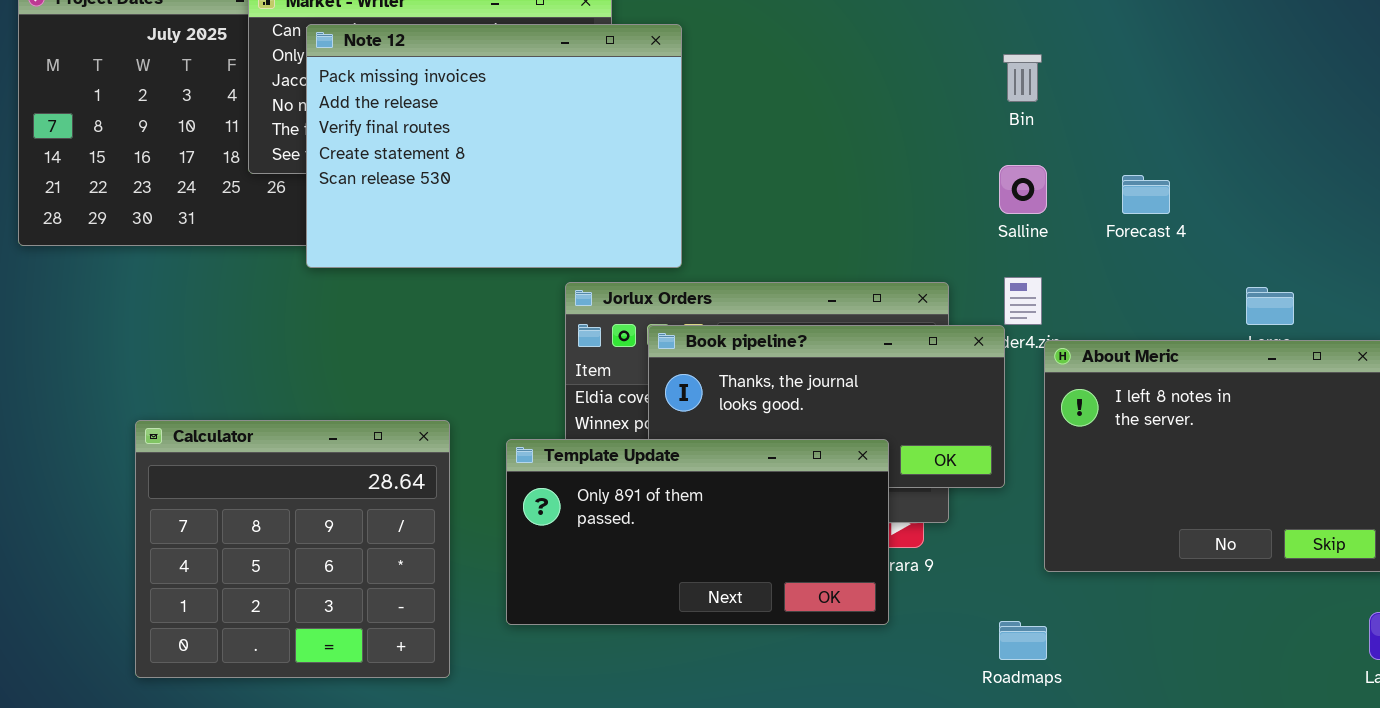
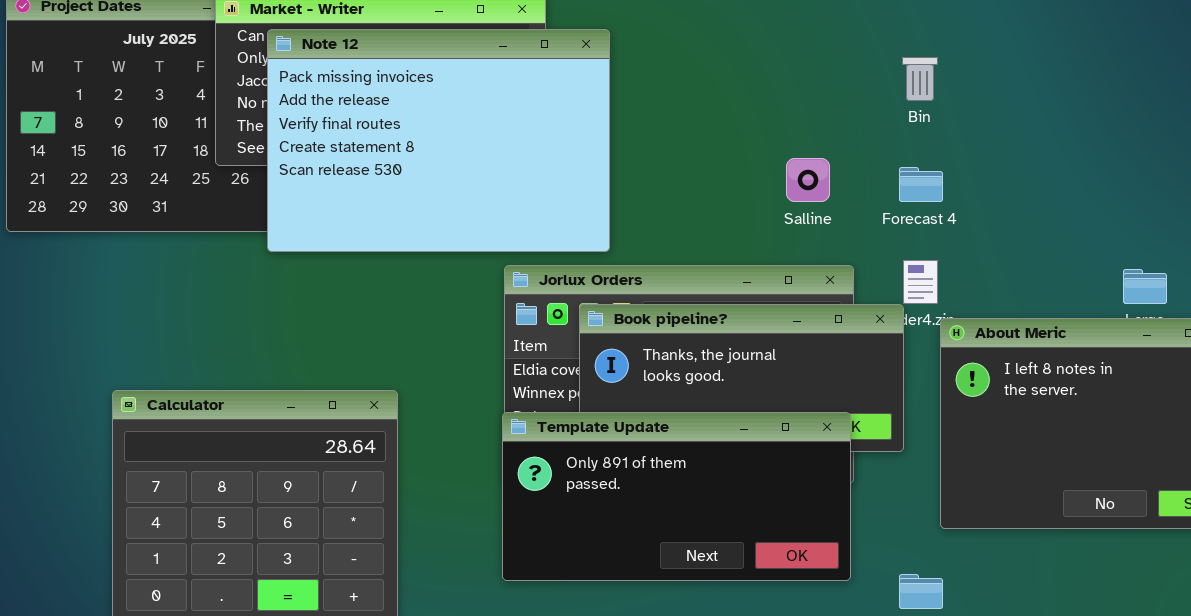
Salline: [999,165,1047,214] -> [786,158,830,202], moved
Forecast 4: [1122,175,1170,214] -> [899,167,943,202], moved
Template Update: [506,439,889,625] -> [502,412,851,581], moved

